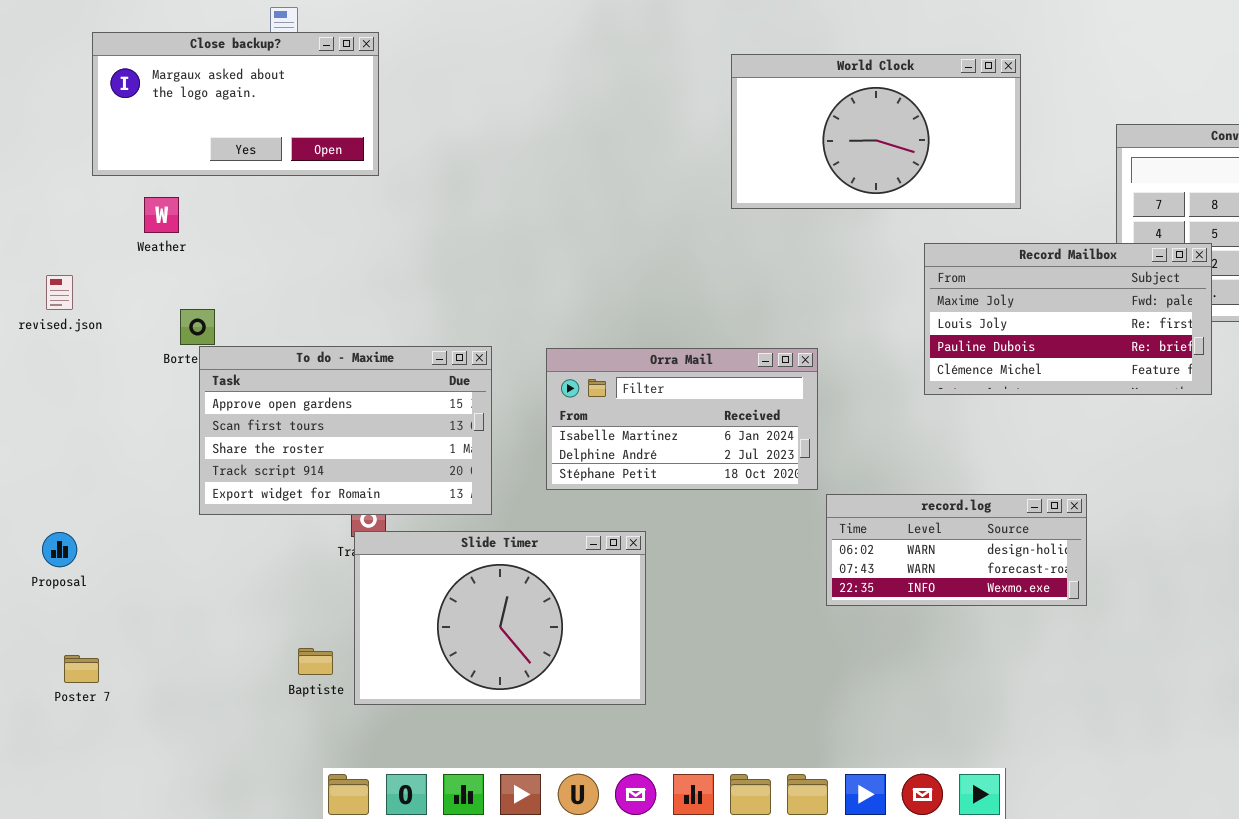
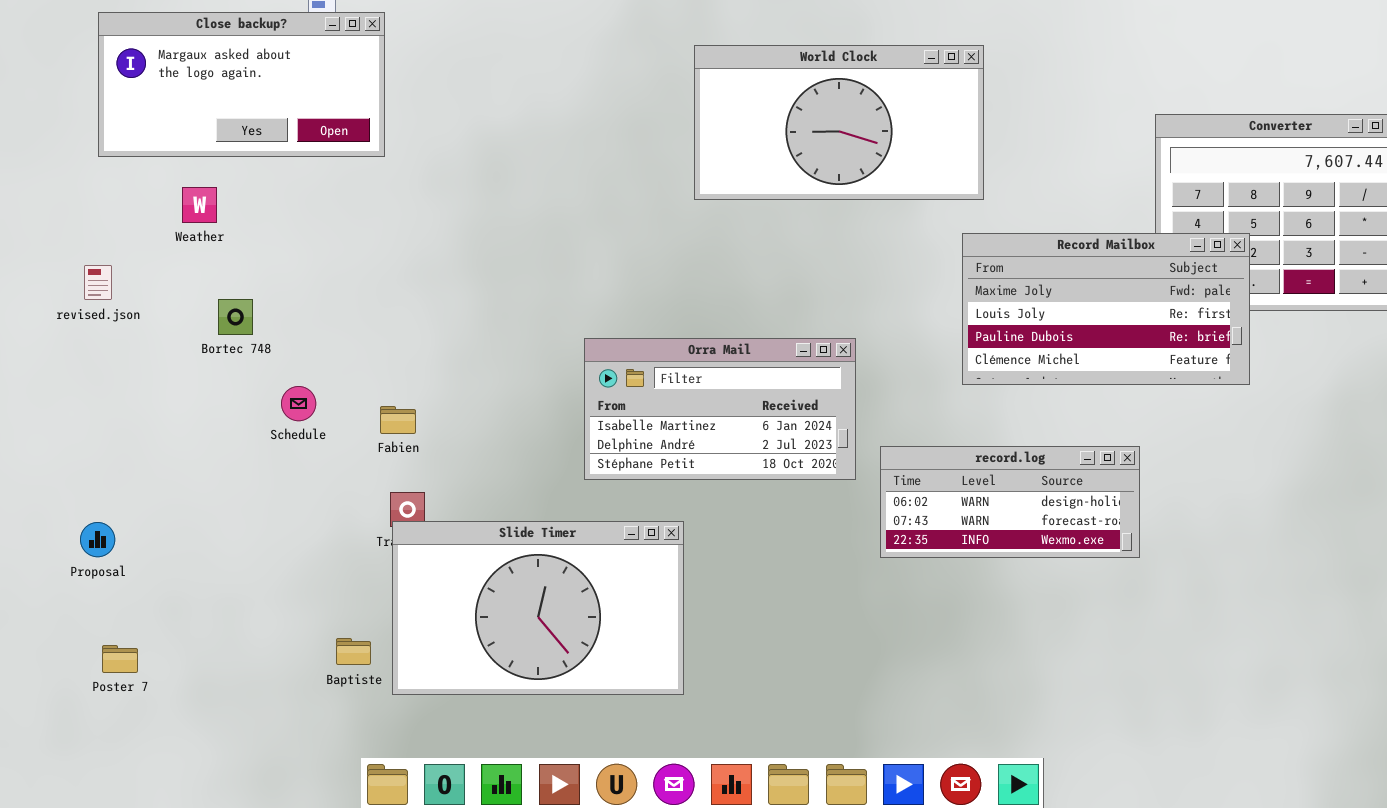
Close backup?: [92,32,379,176] -> [98,12,385,157], moved
World Clock: [731,54,1021,209] -> [694,45,984,200], moved
To do - Maxime: [199,346,492,515] -> none, closed
record.log: [826,494,1087,606] -> [880,446,1140,558], moved

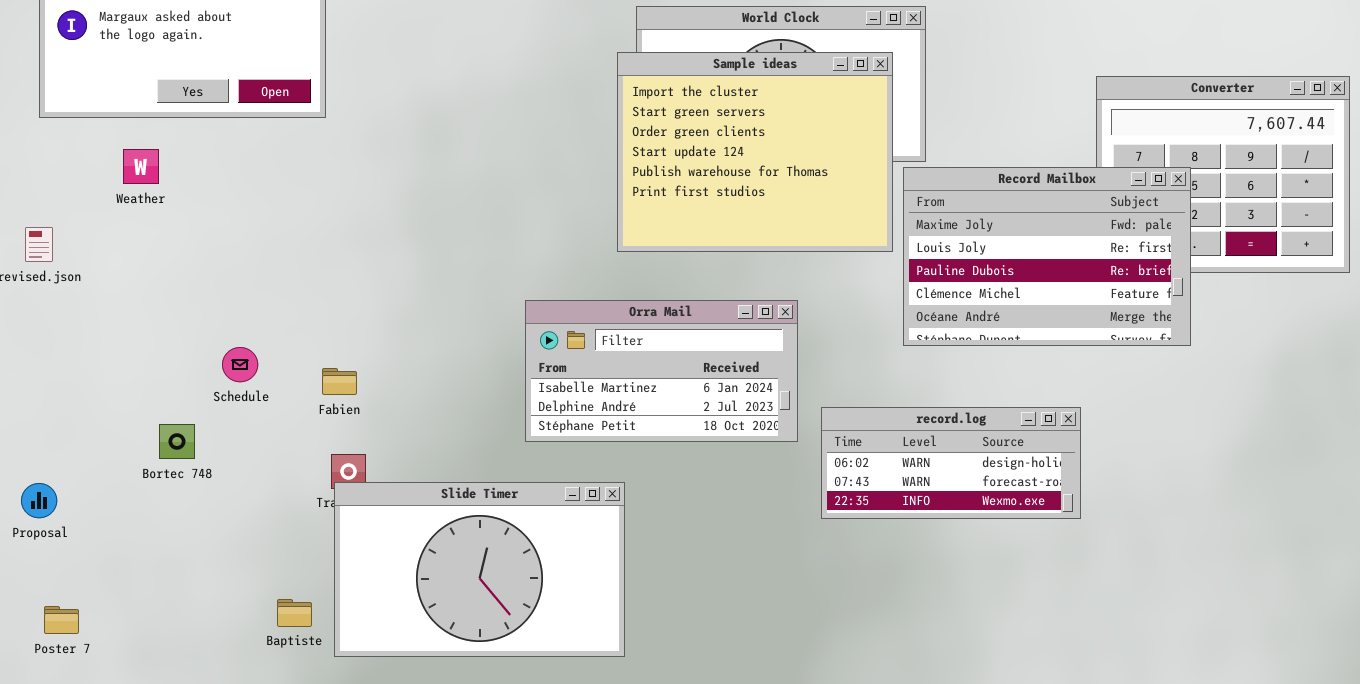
Sample ideas: none -> [617,52,893,252], opened
Record Mailbox: [962,233,1250,385] -> [903,167,1191,346], resized
Bortec 748: [218,299,253,335] -> [159,424,195,459], moved

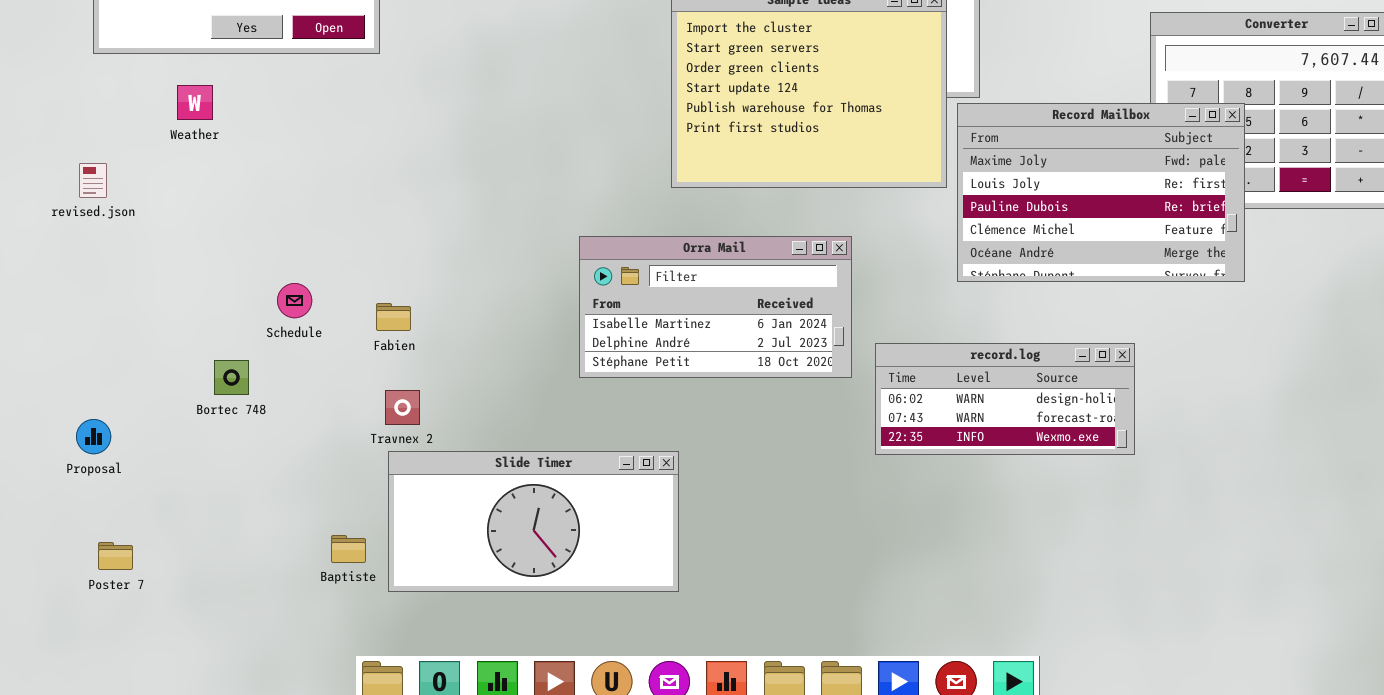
Slide Timer: [334,482,625,657] -> [388,451,679,592], resized

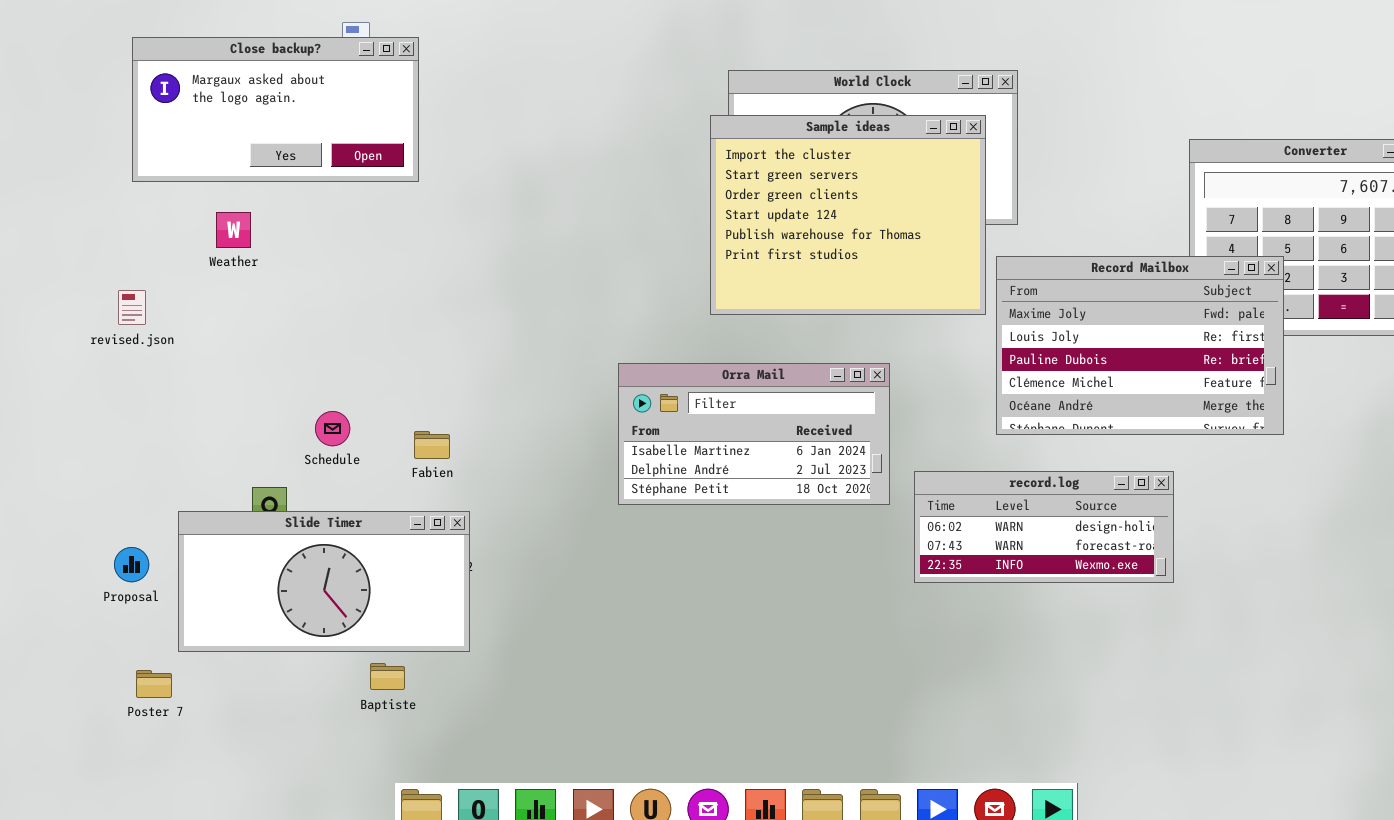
Record Mailbox: [957,103,1245,282] -> [996,256,1284,435], moved
Slide Timer: [388,451,679,592] -> [178,511,470,652], moved

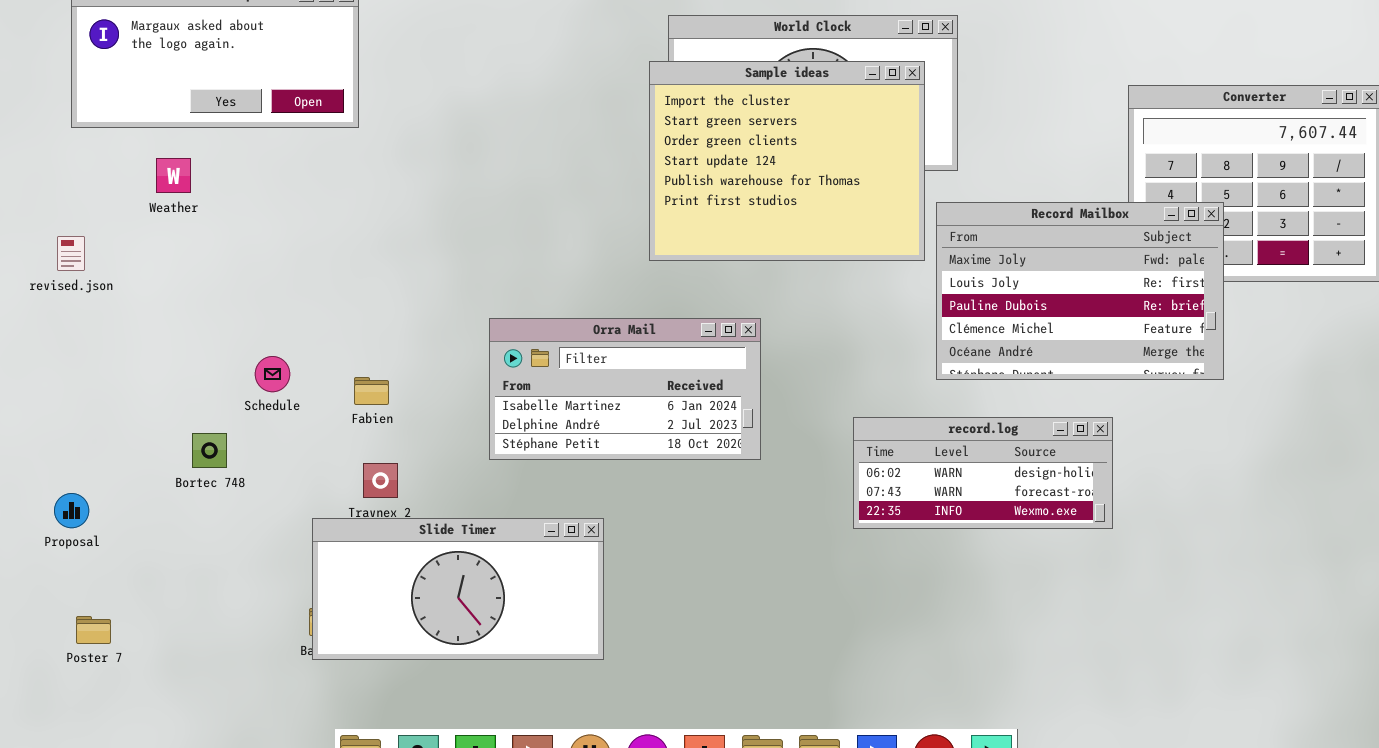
Orra Mail: [618,363,890,505] -> [489,318,761,460], moved
Slide Timer: [178,511,470,652] -> [312,518,604,660], moved

